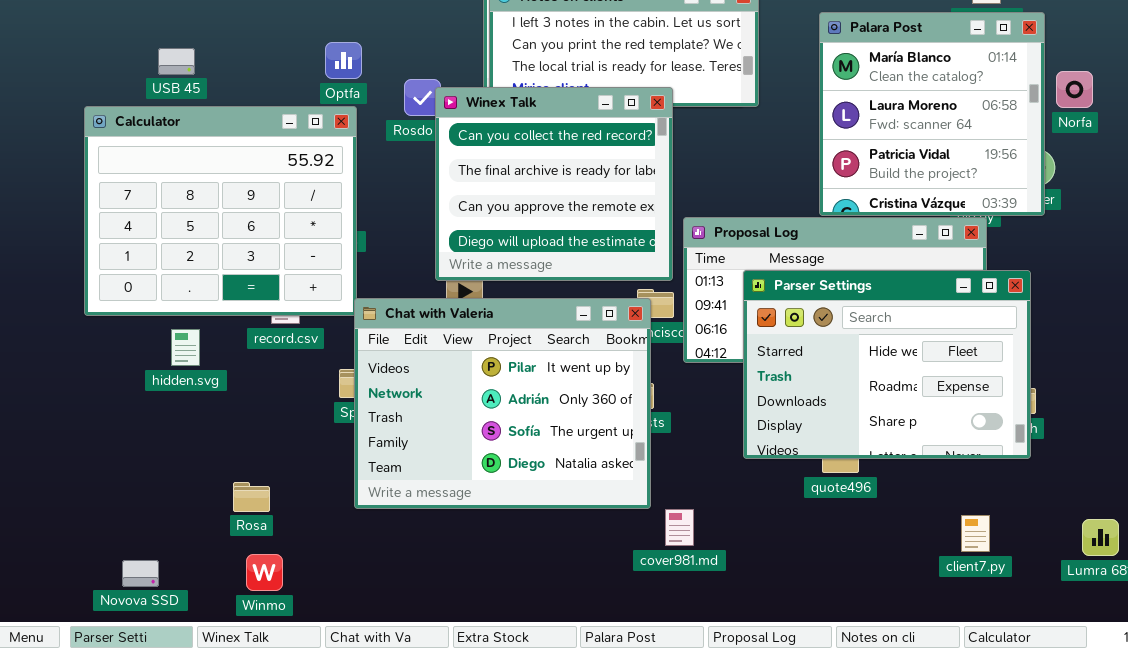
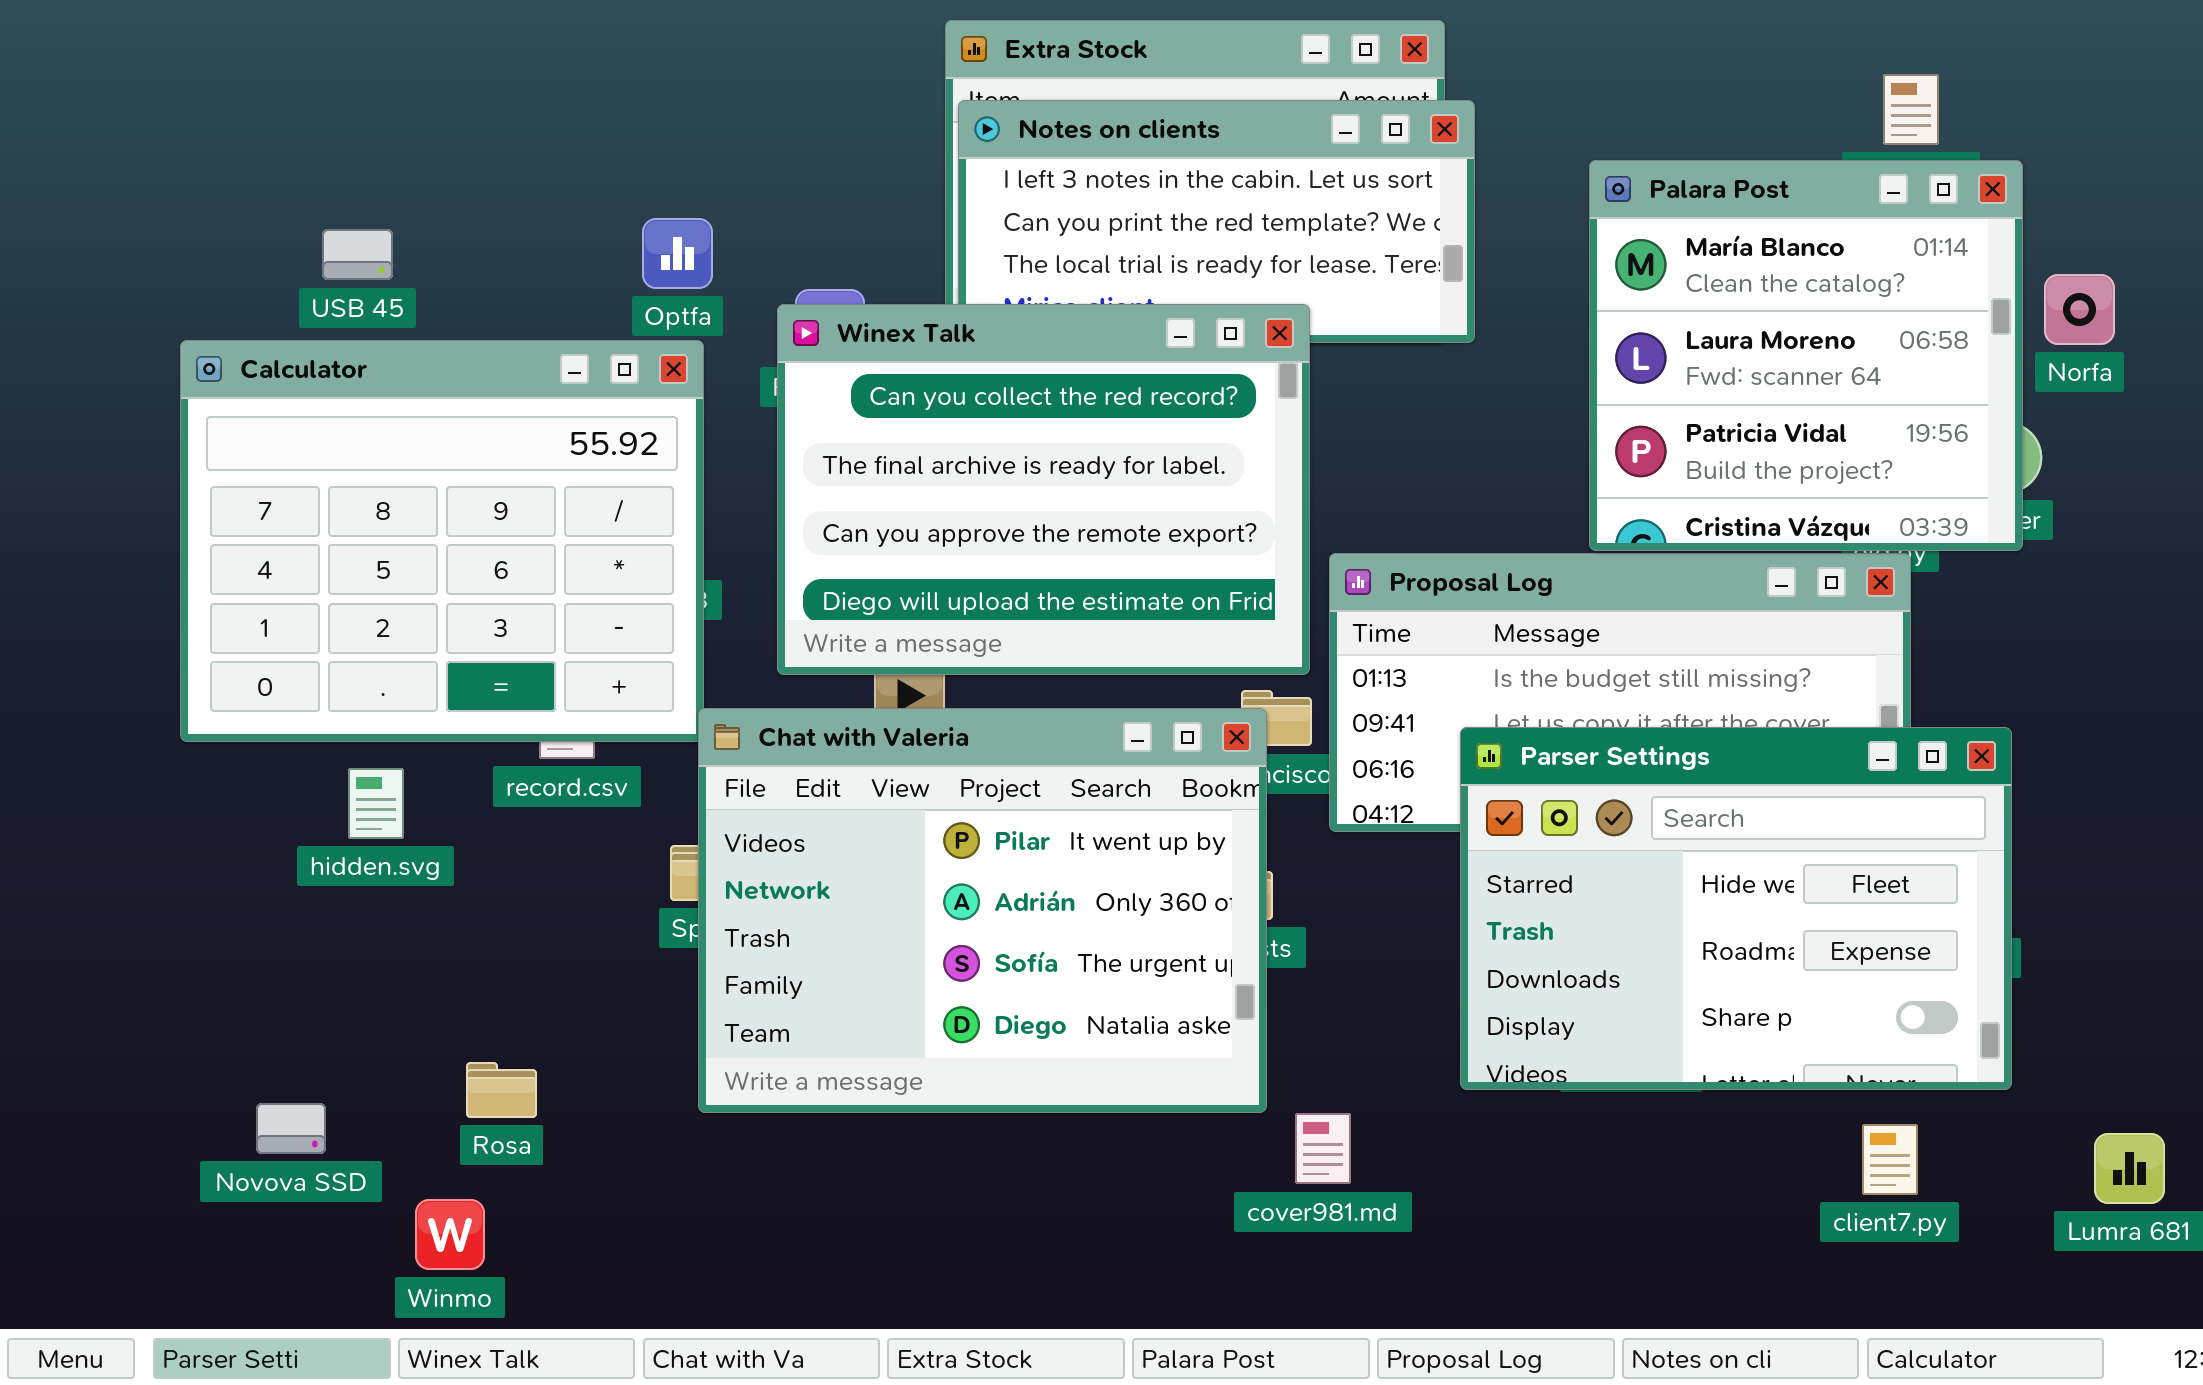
Winex Talk: [435,87,673,281] -> [777,304,1310,675], resized
Parser Settings: [743,270,1031,459] -> [1460,727,2012,1090], moved
Winmo: [246,554,283,591] -> [415,1199,485,1270], moved
Novova SSD: [122,560,159,587] -> [256,1103,326,1154], moved

